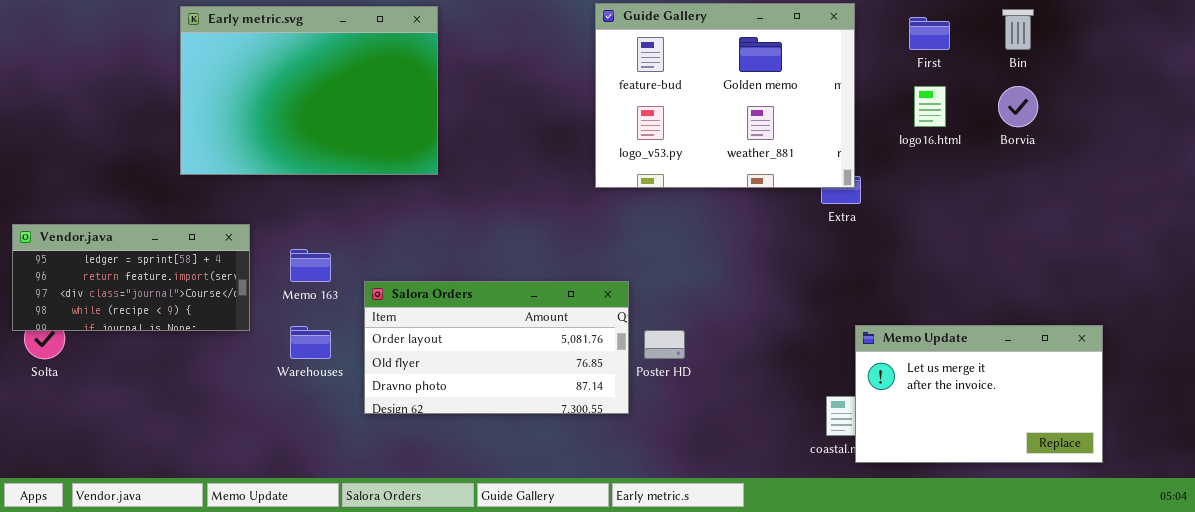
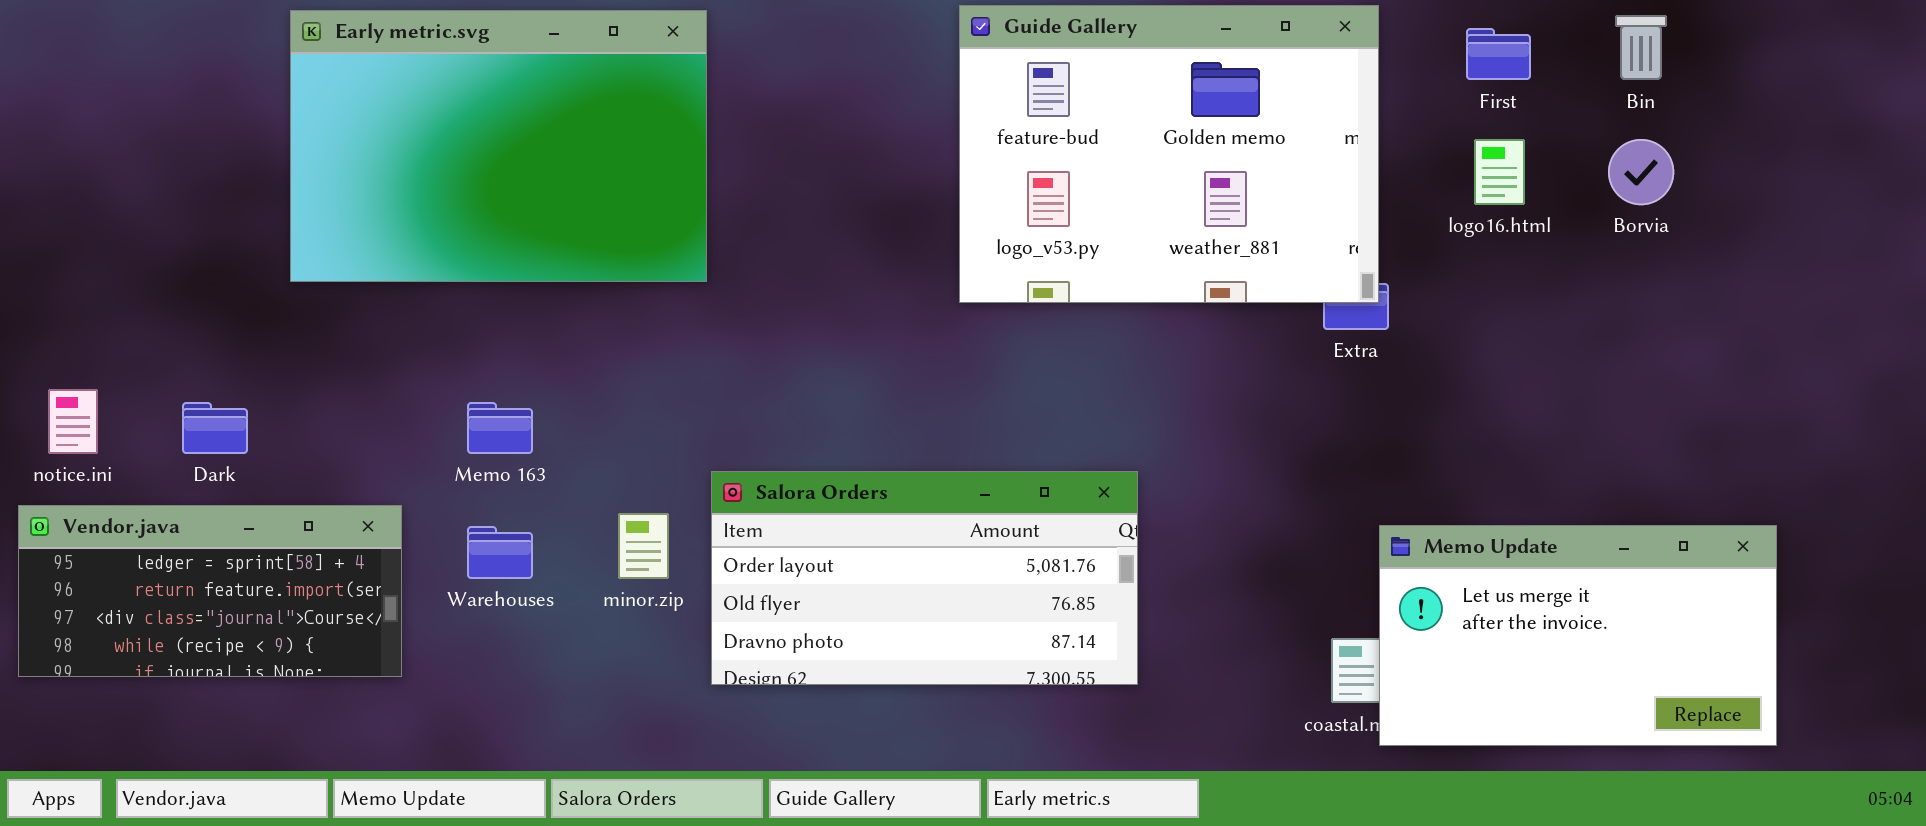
Vendor.java: [12,224,250,331] -> [18,505,402,677], moved
Salora Orders: [364,281,629,414] -> [711,471,1138,685], moved

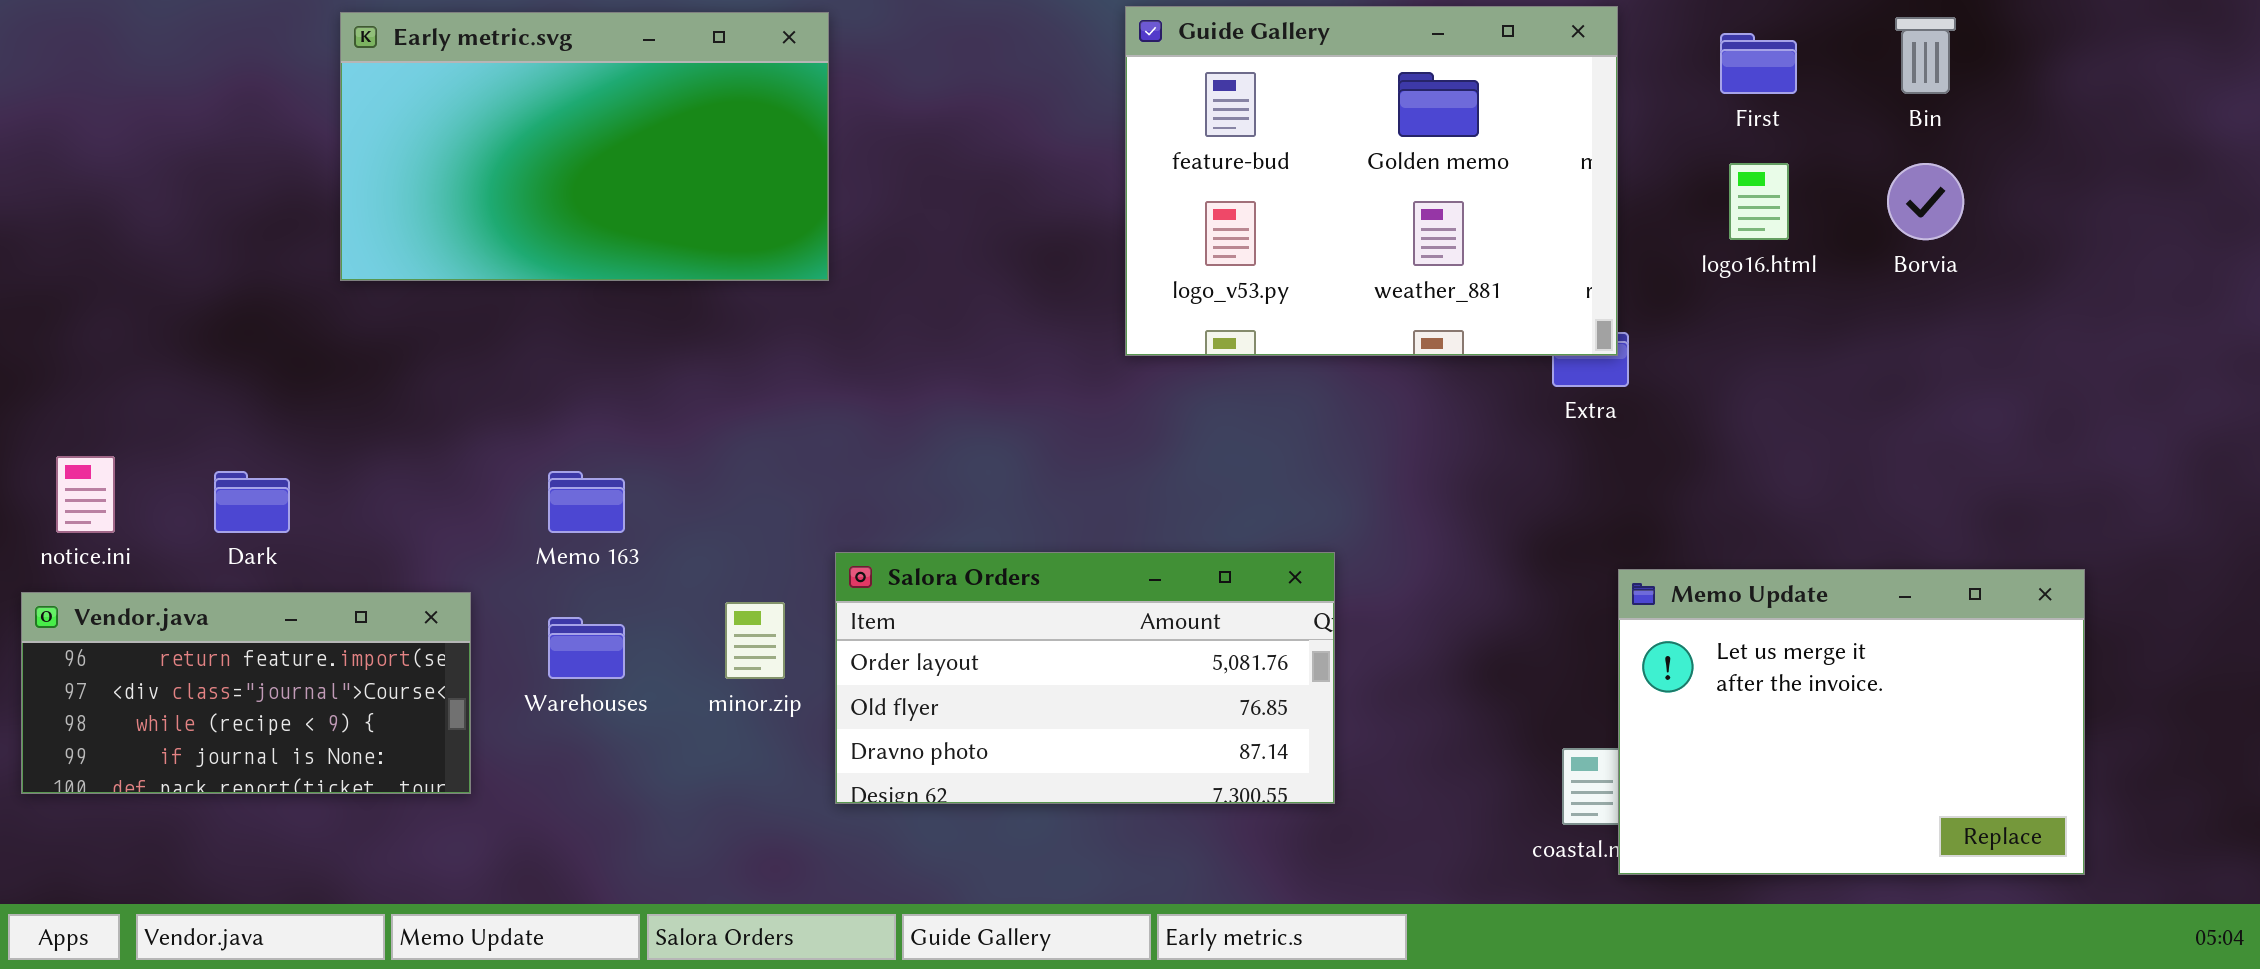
Early metric.svg: [290,10,707,282] -> [340,12,829,281], resized
Vendor.java: [18,505,402,677] -> [21,592,471,794], scrolled down 1 row
Memo Update: [1379,525,1777,746] -> [1618,569,2085,875], resized

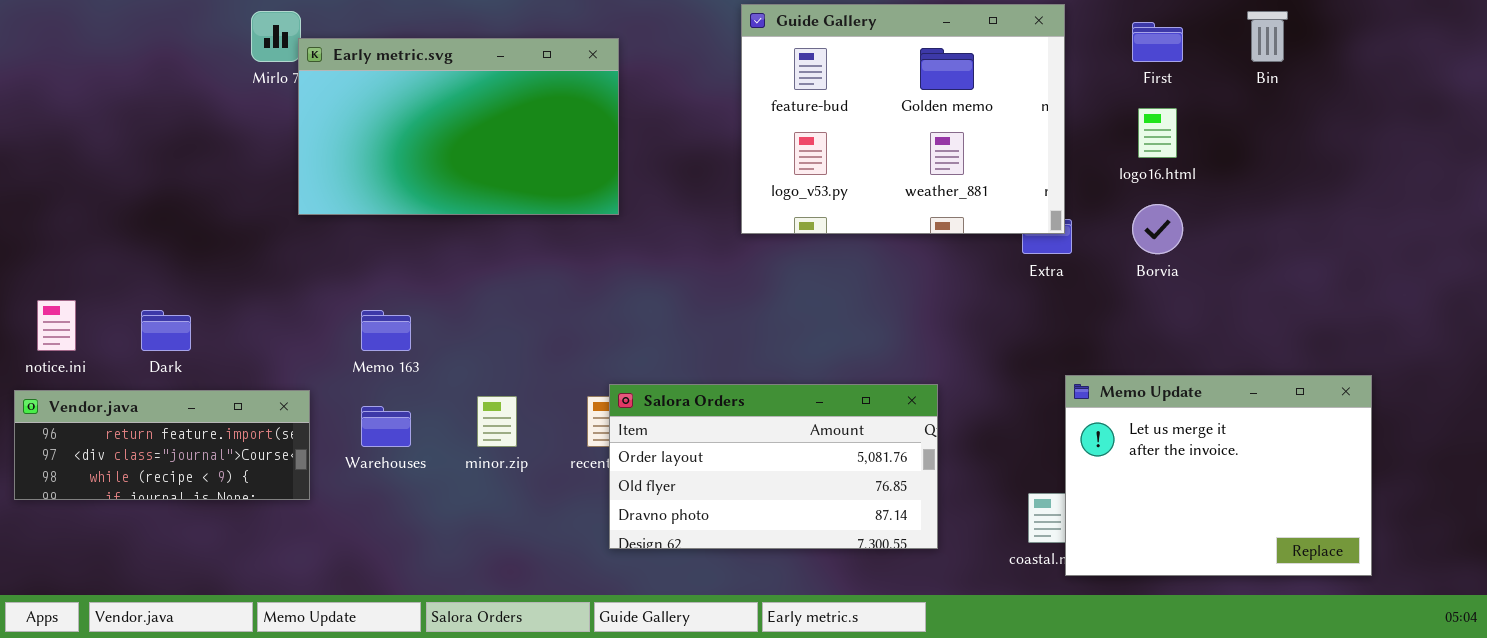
Early metric.svg: [340,12,829,281] -> [298,38,619,215], moved
Borvia: [1887,163,1964,240] -> [1132,204,1183,254], moved
Salora Orders: [835,552,1335,804] -> [609,384,938,549], moved
Vendor.java: [21,592,471,794] -> [14,390,310,500], resized

